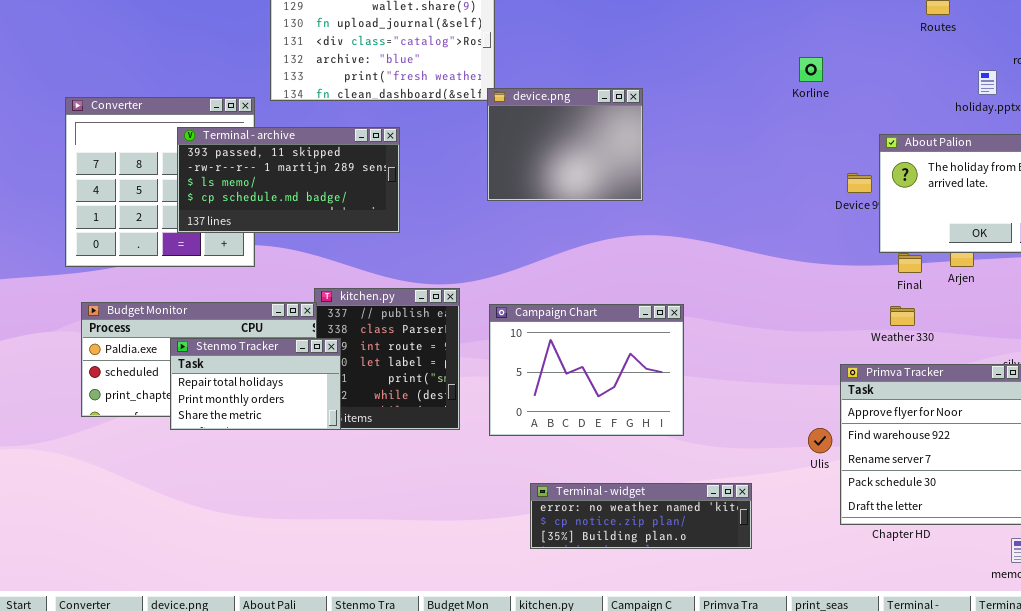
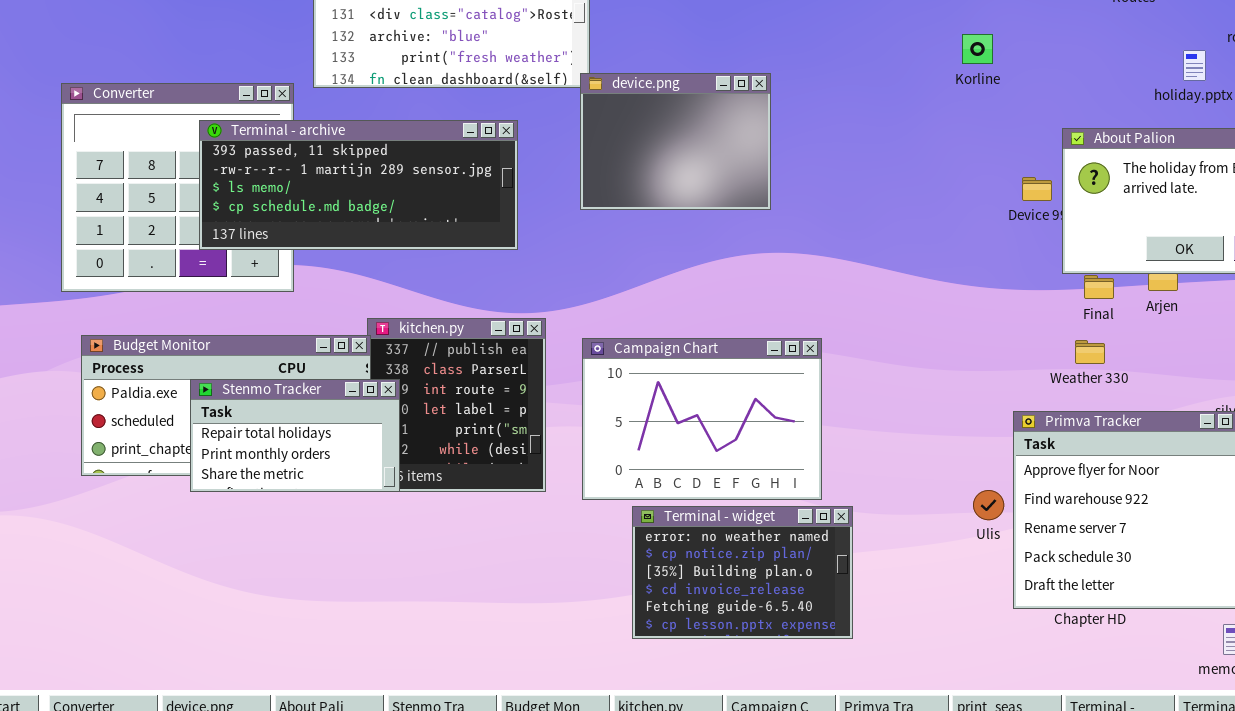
Terminal - archive: [177,127,400,233] -> [199,120,518,250], resized
Terminal - widget: [530,483,752,549] -> [632,506,853,639], resized

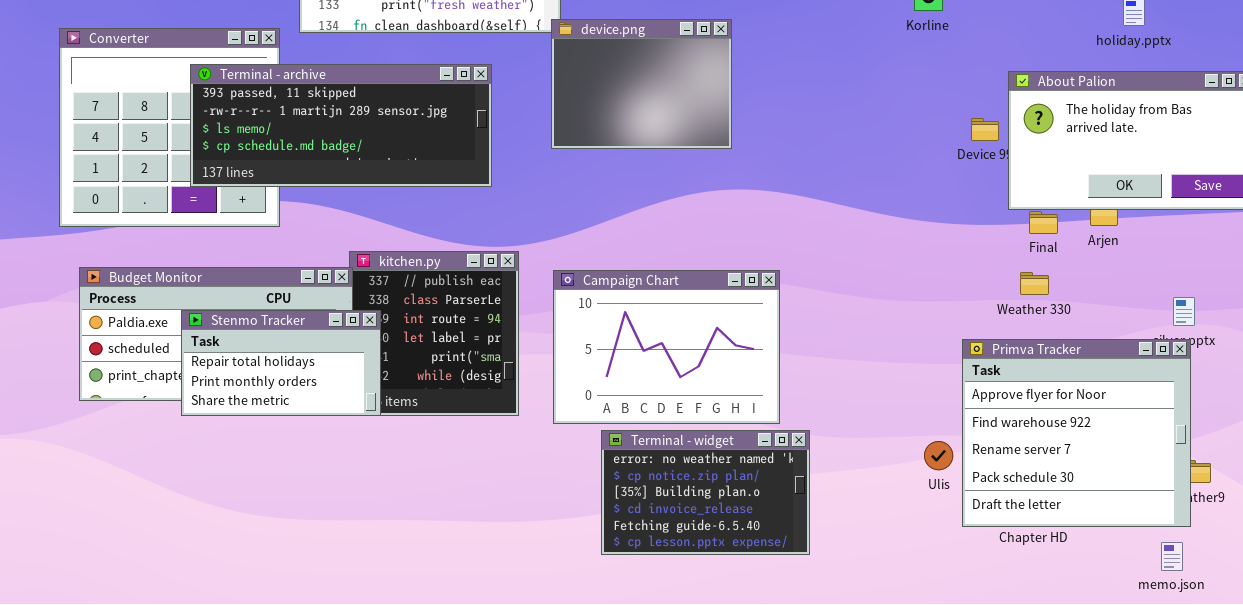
Ulis: [973,490,1004,520] -> [924,441,953,470], moved

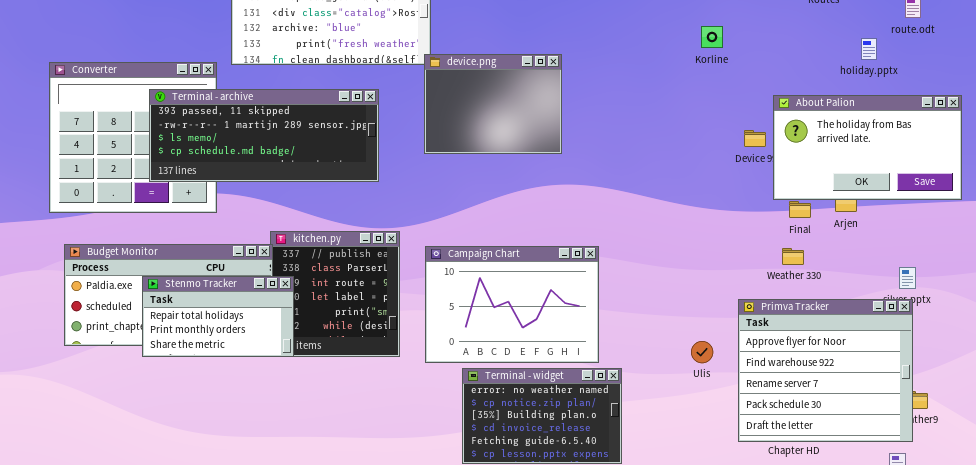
Ulis: [924,441,953,470] -> [691,341,713,363], moved

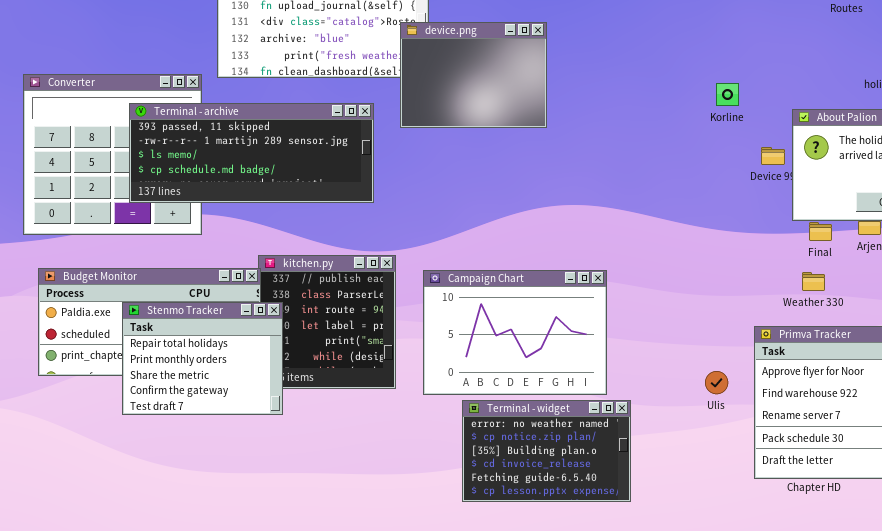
Korline: [701,26,723,48] -> [716,83,739,106], moved
device.png: [424,54,562,154] -> [400,22,547,128], moved
Stenmo Tracker: [142,276,294,357] -> [122,302,283,415], resized

